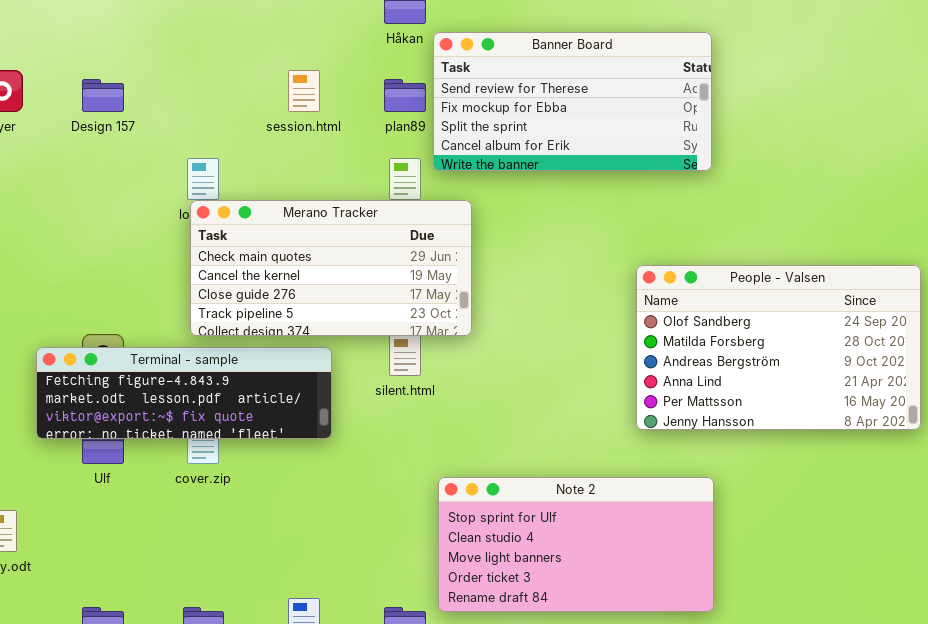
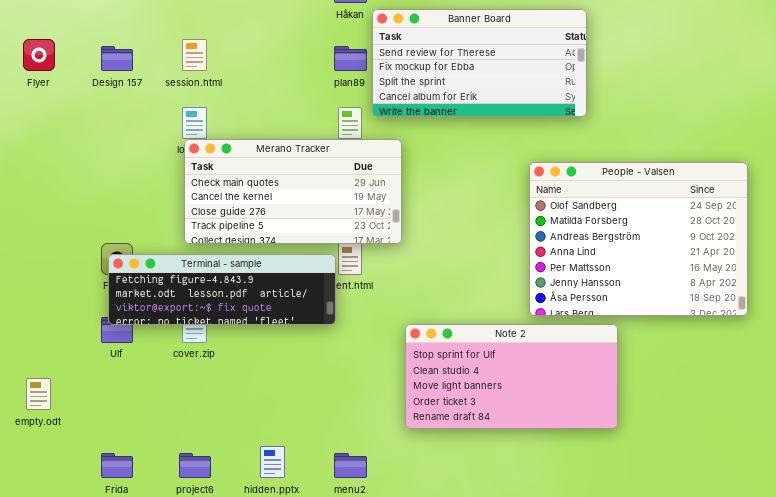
session.html: [288,70,320,112] -> [182,39,207,71], moved
People - Valsen: [636,265,921,430] -> [529,162,748,316], resized
Terminal - sample: [36,347,332,439] -> [108,254,336,325], moved
Note 2: [438,477,714,612] -> [405,324,618,429], moved

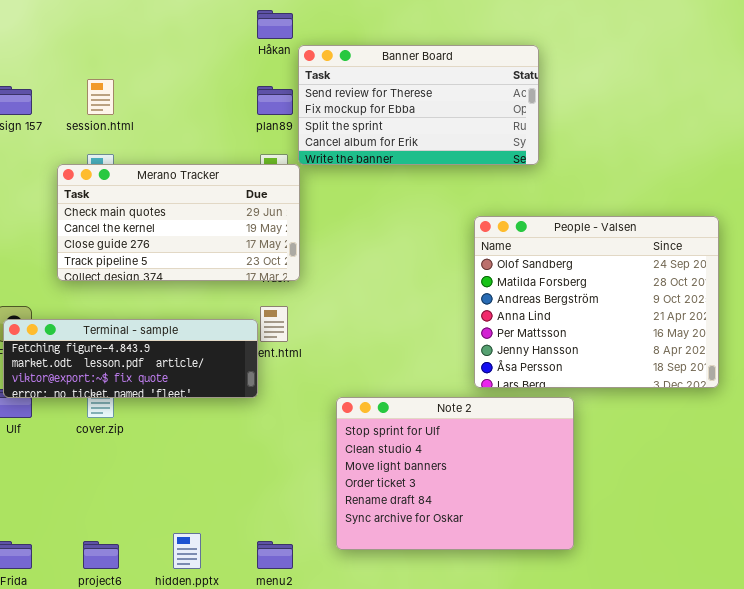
Merano Tracker: [184,139,402,244] -> [57,164,300,281], moved
Note 2: [405,324,618,429] -> [336,397,574,550], resized

